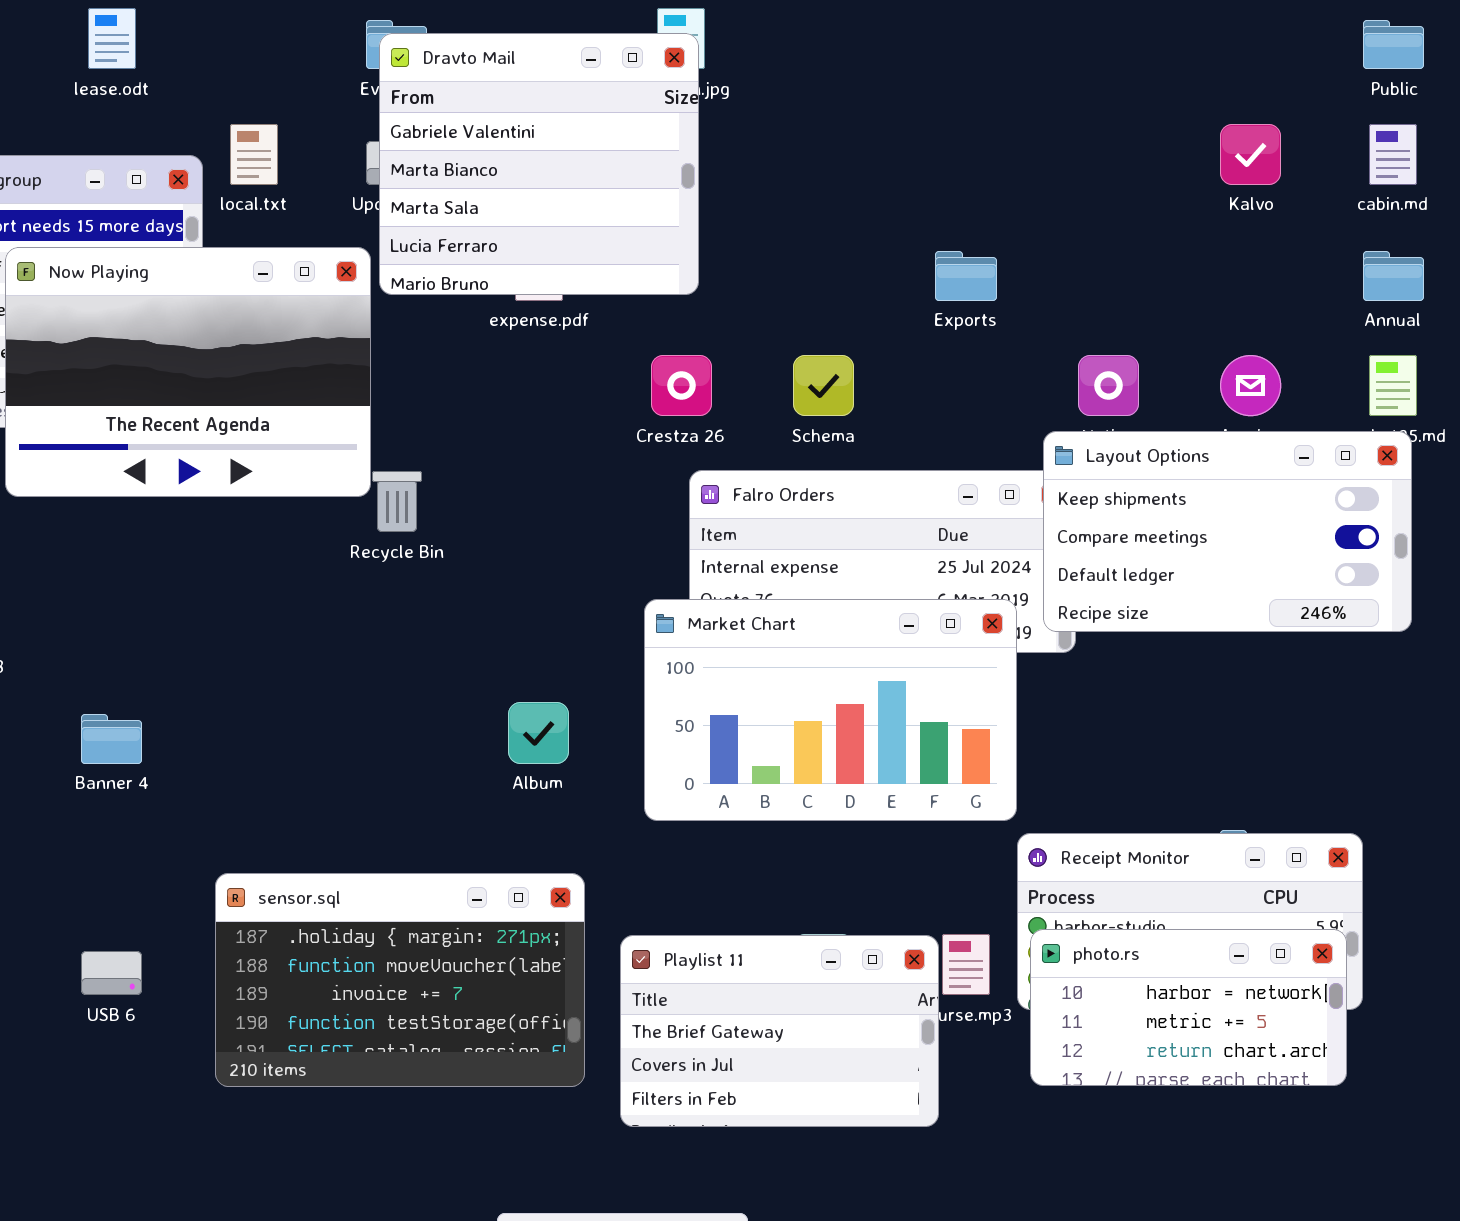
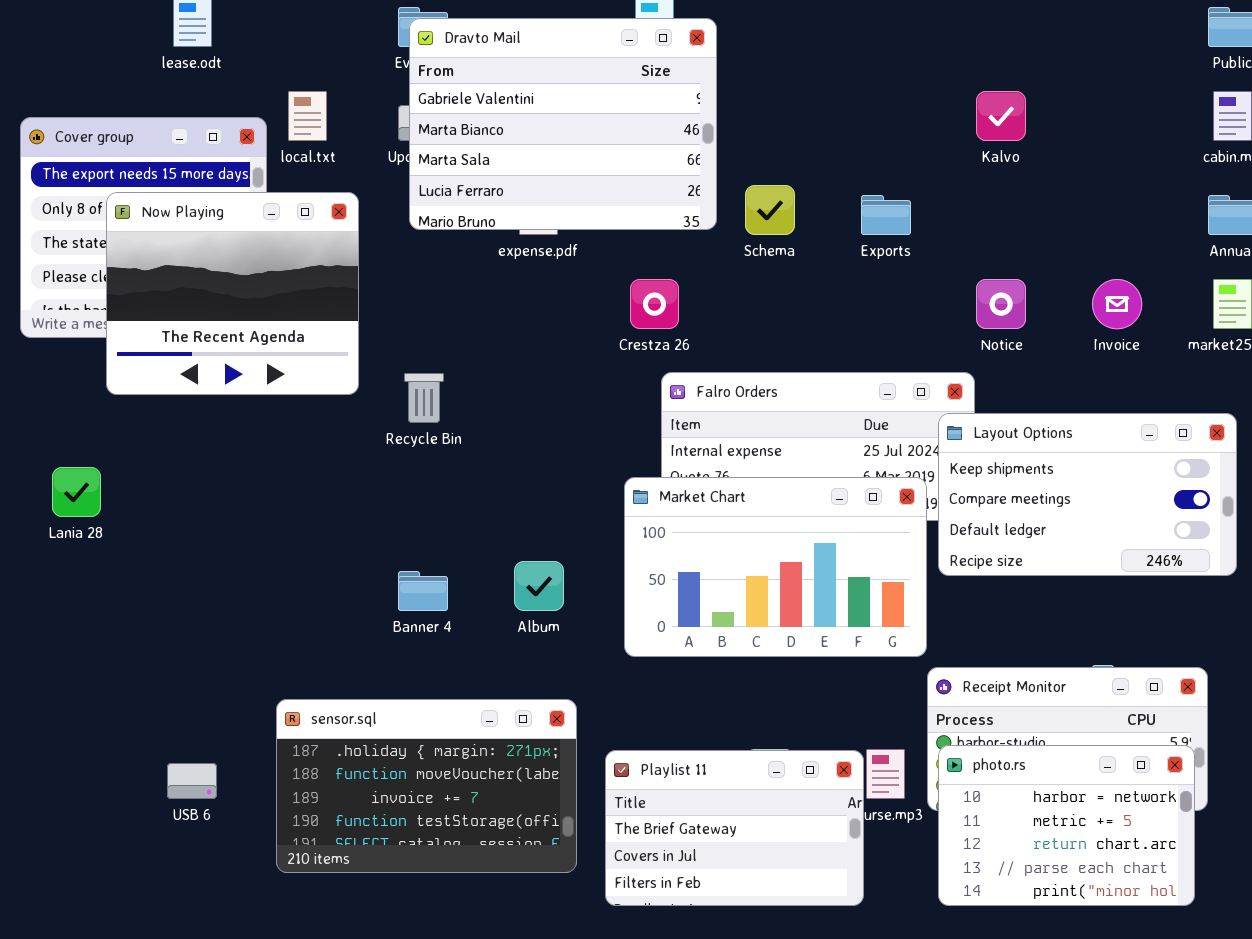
Dravto Mail: [379,33,699,295] -> [409,18,717,230], resized
Kalvo: [1220,124,1281,185] -> [976,91,1026,141], moved
Now Playing: [5,247,371,497] -> [106,192,359,395], resized
Schema: [793,355,854,416] -> [745,185,795,235], moved
Layout Options: [1043,431,1412,632] -> [938,413,1237,576], moved
Banner 4: [81,714,142,764] -> [398,571,448,611], moved
photo.rs: [1030,929,1347,1086] -> [938,745,1195,906], resized

